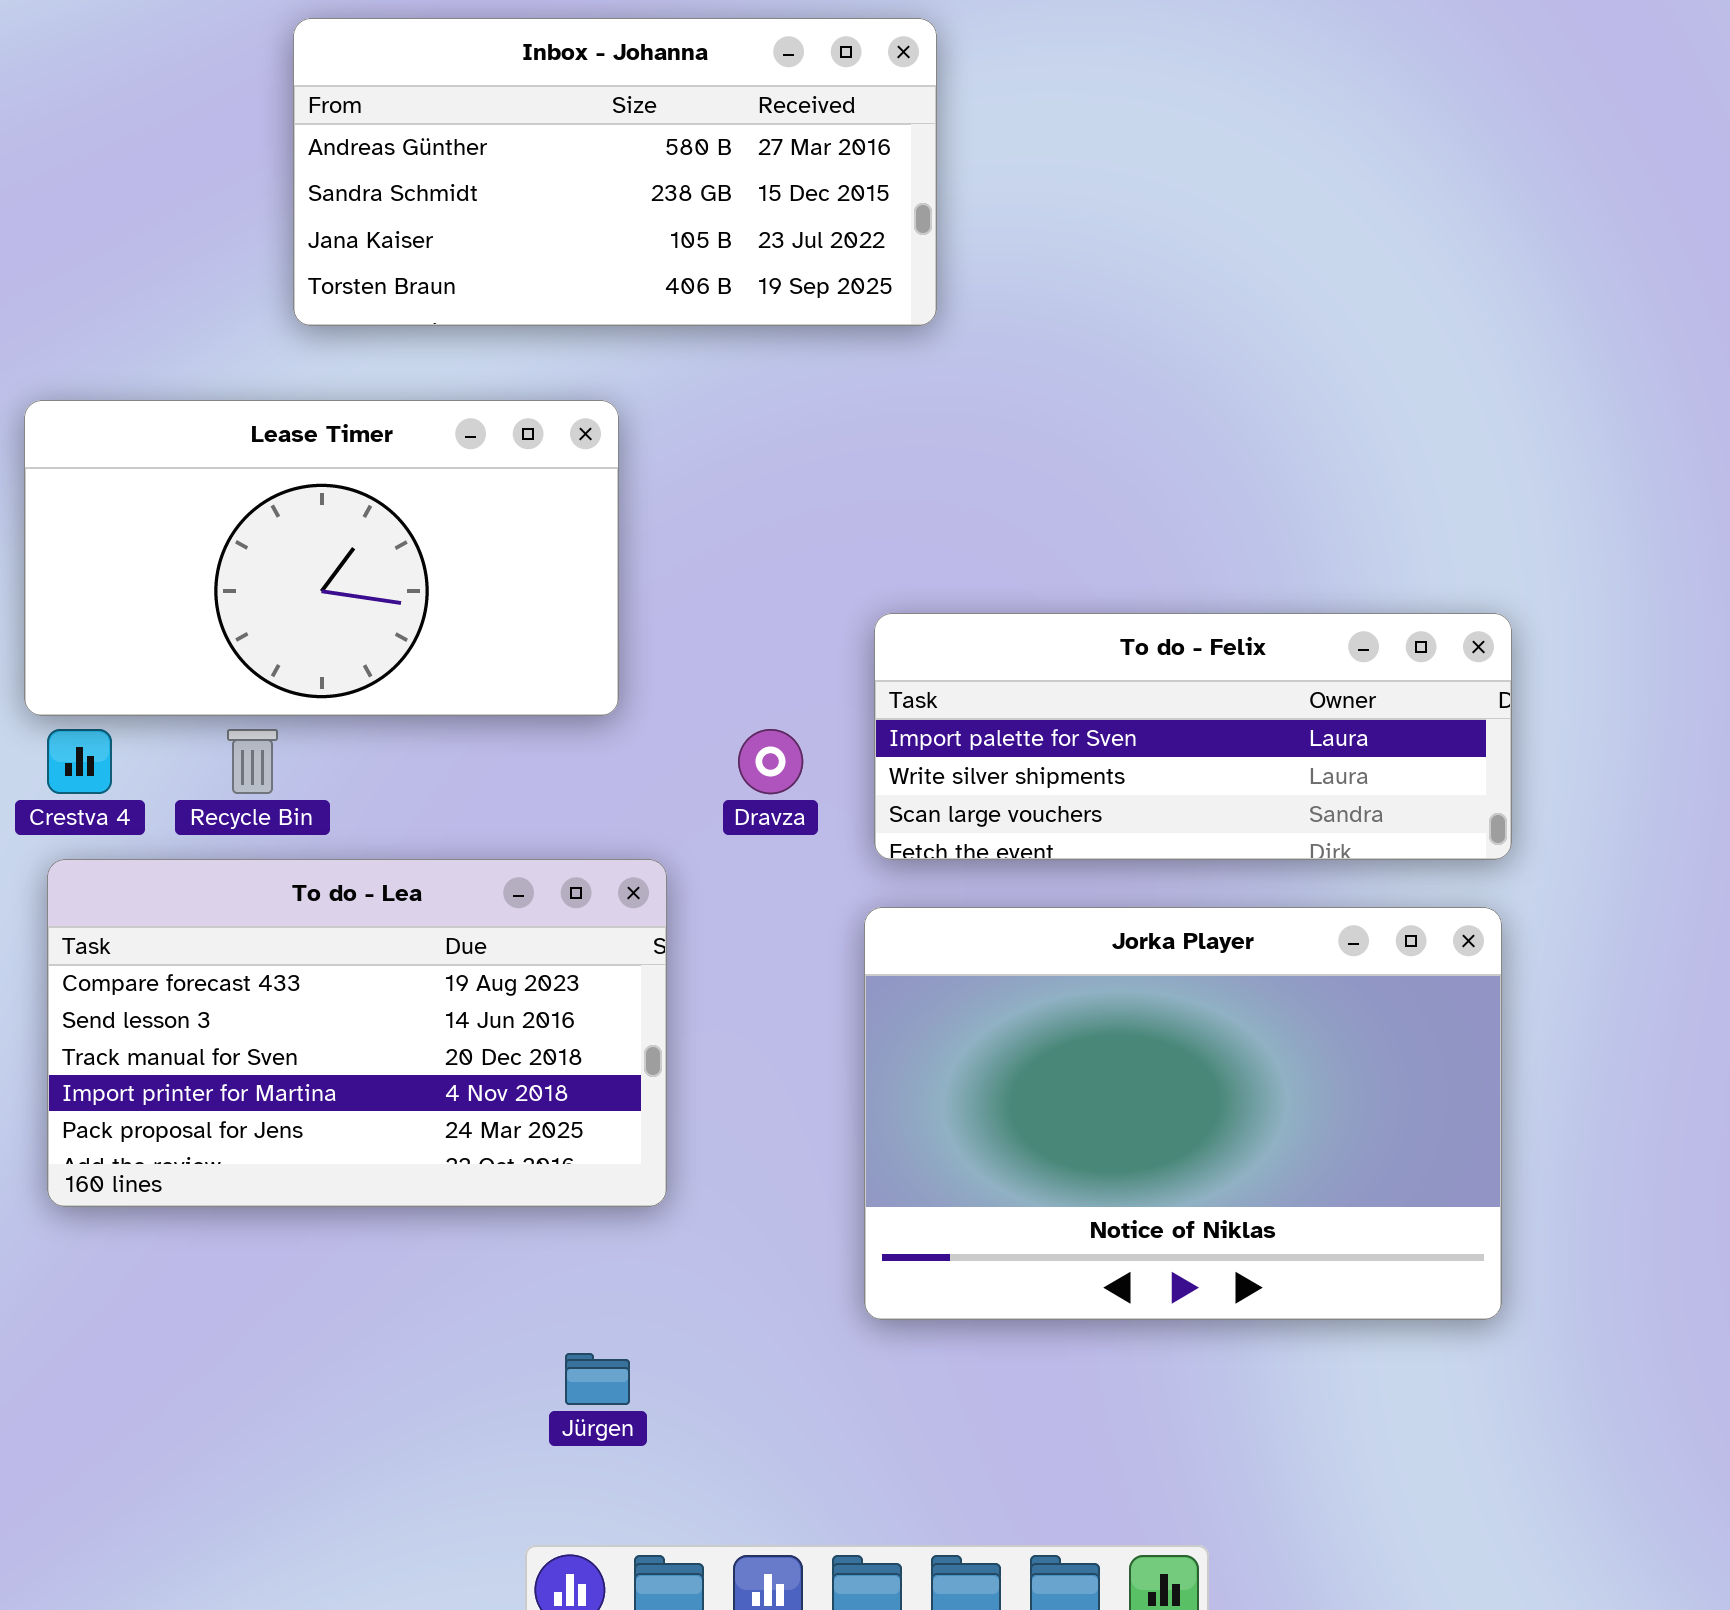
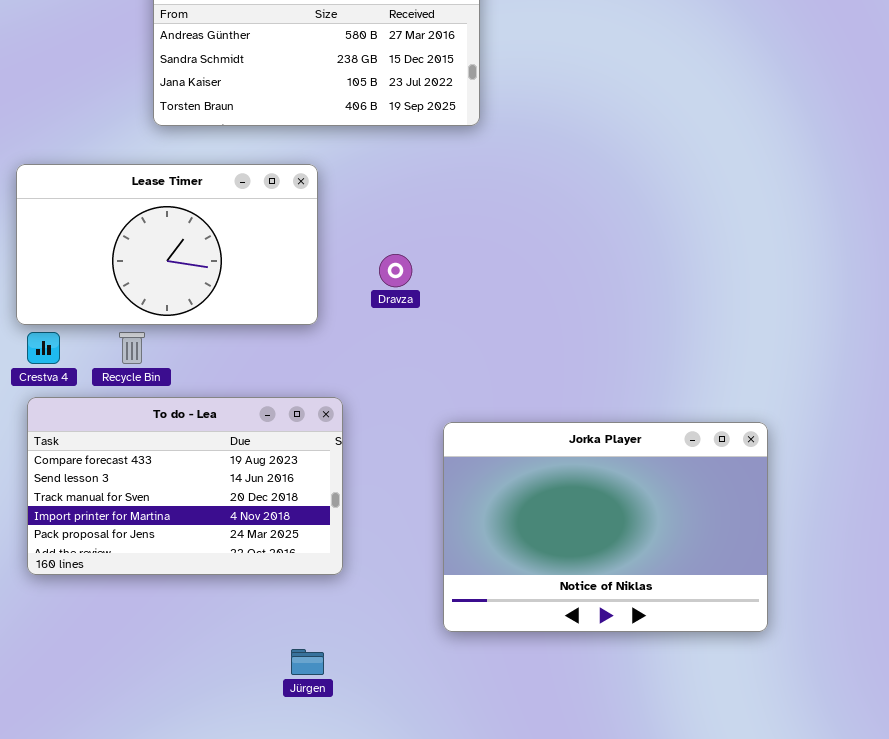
To do - Felix: [874,613,1512,860] -> none, closed
Dravza: [738,729,803,794] -> [379,254,412,287], moved

